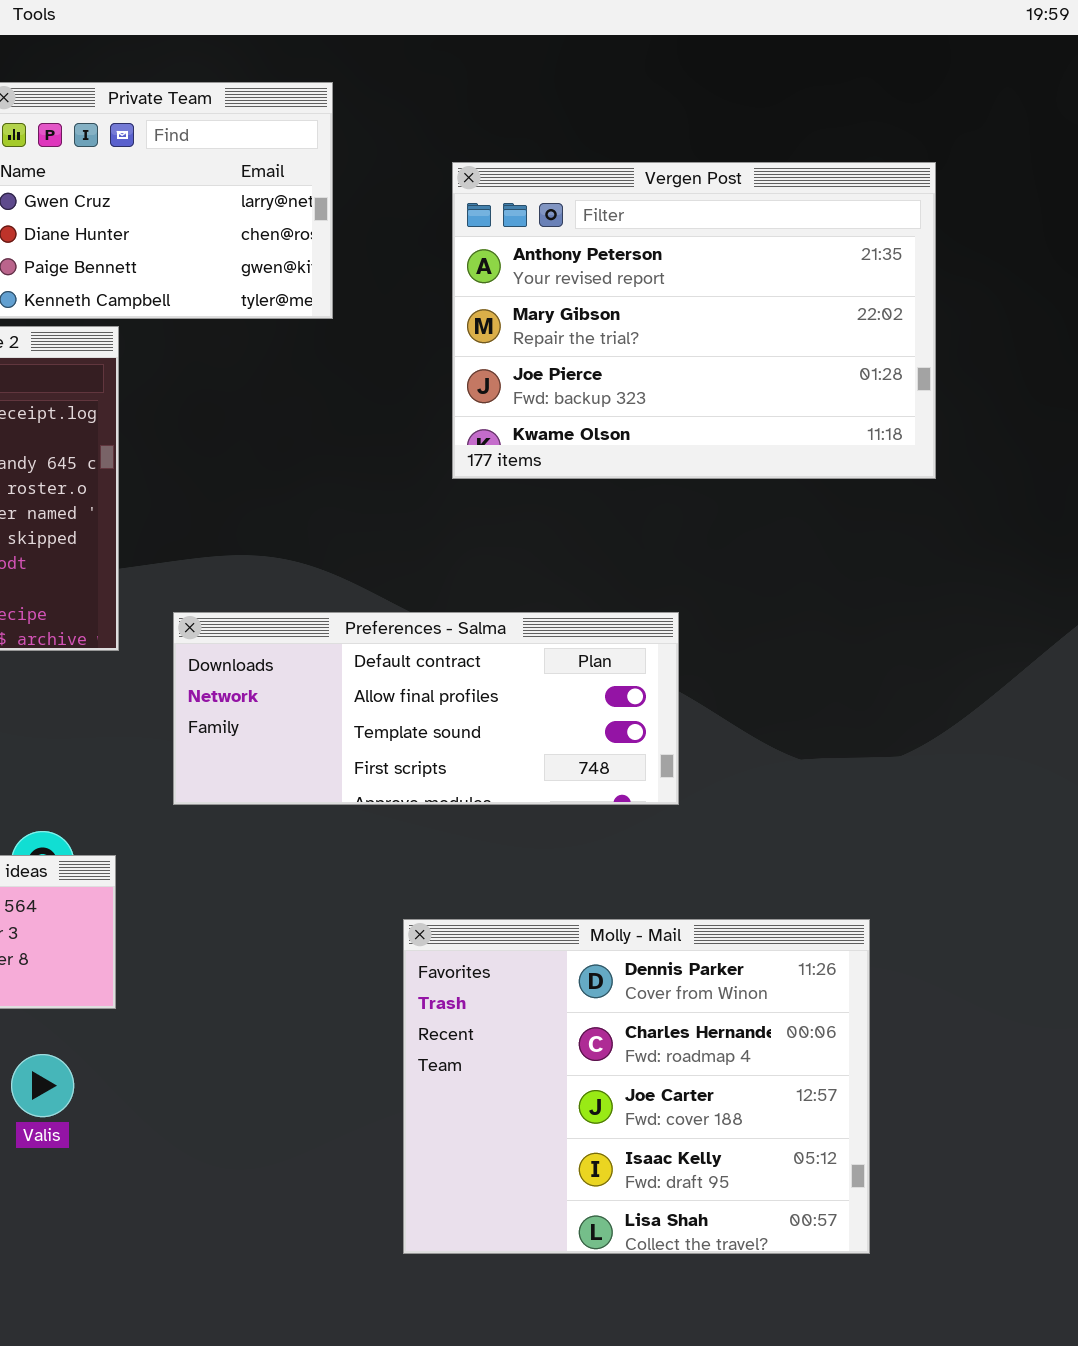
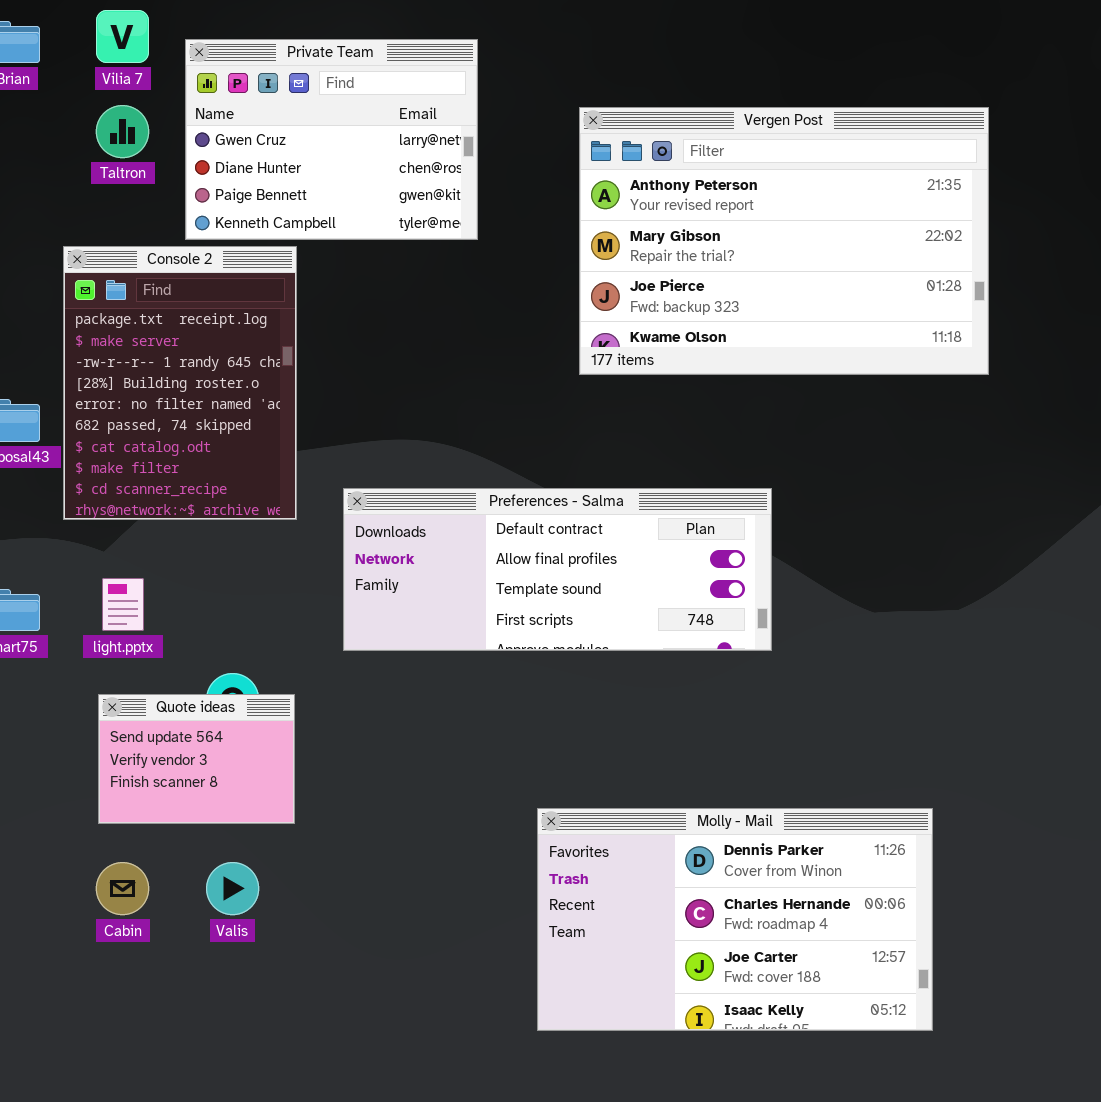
Molly - Mail: [403,919,870,1254] -> [537,808,933,1031], resized

